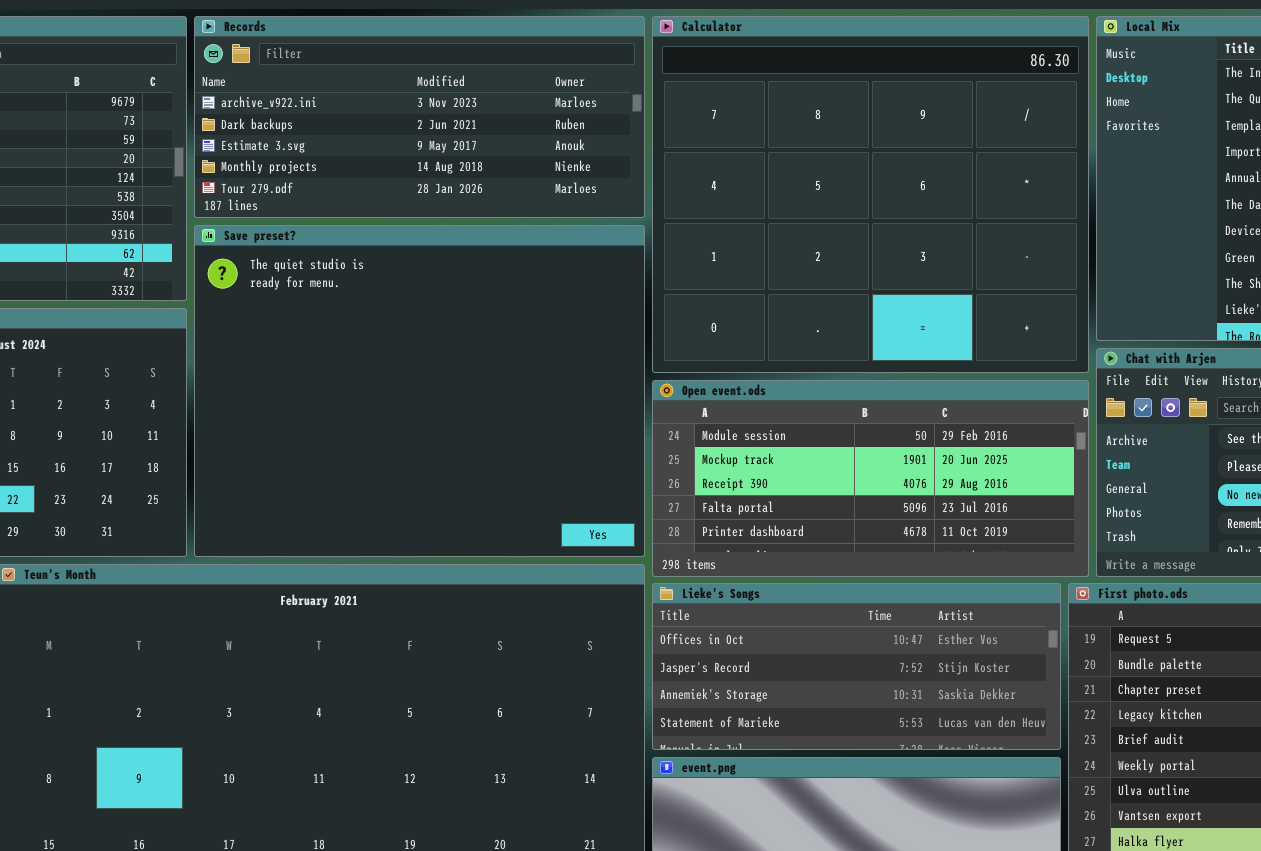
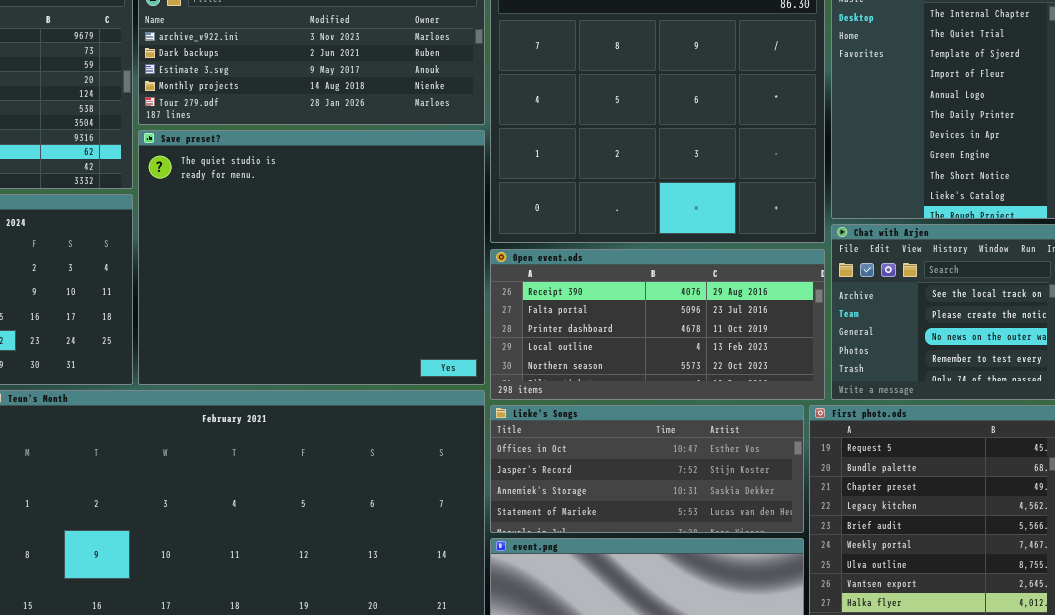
Open event.ods: [652,380,1089,577] -> [490,249,825,400], scrolled down 2 rows

